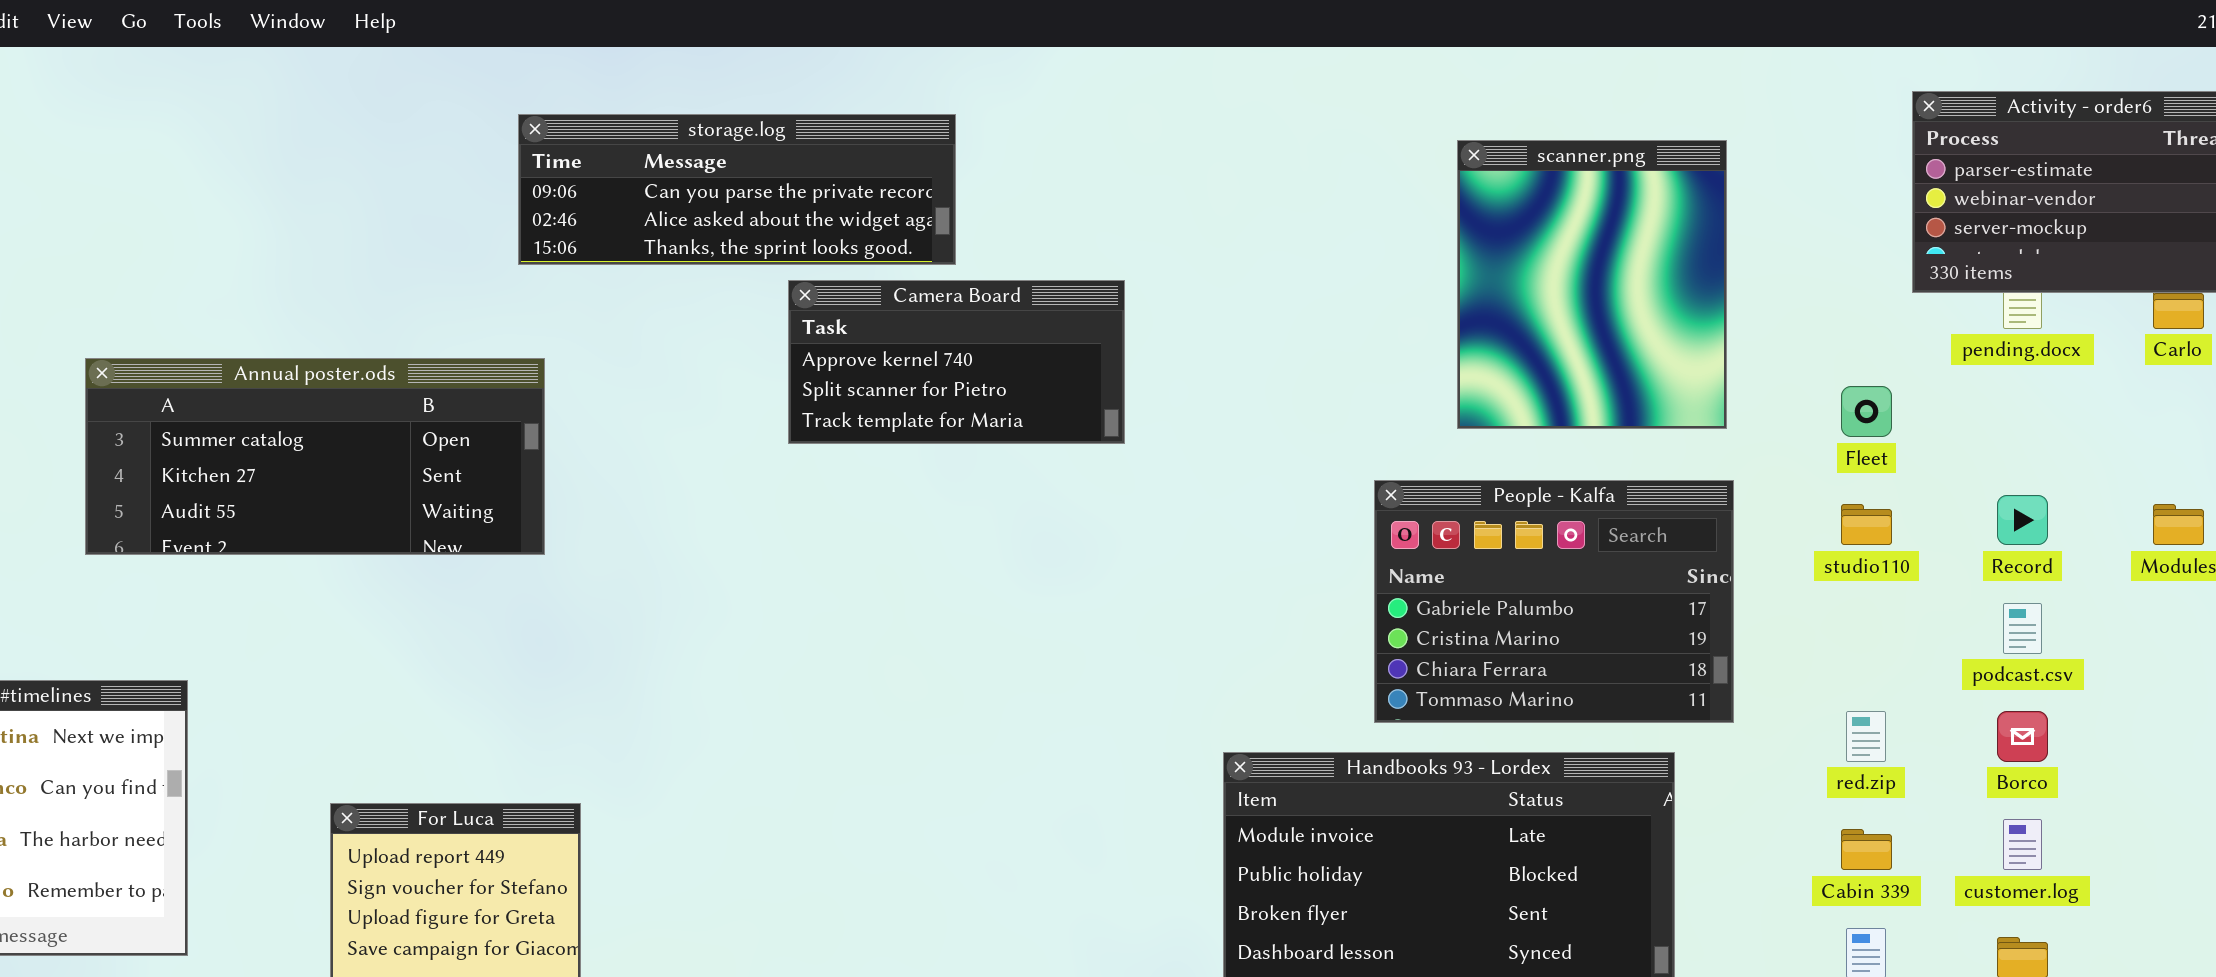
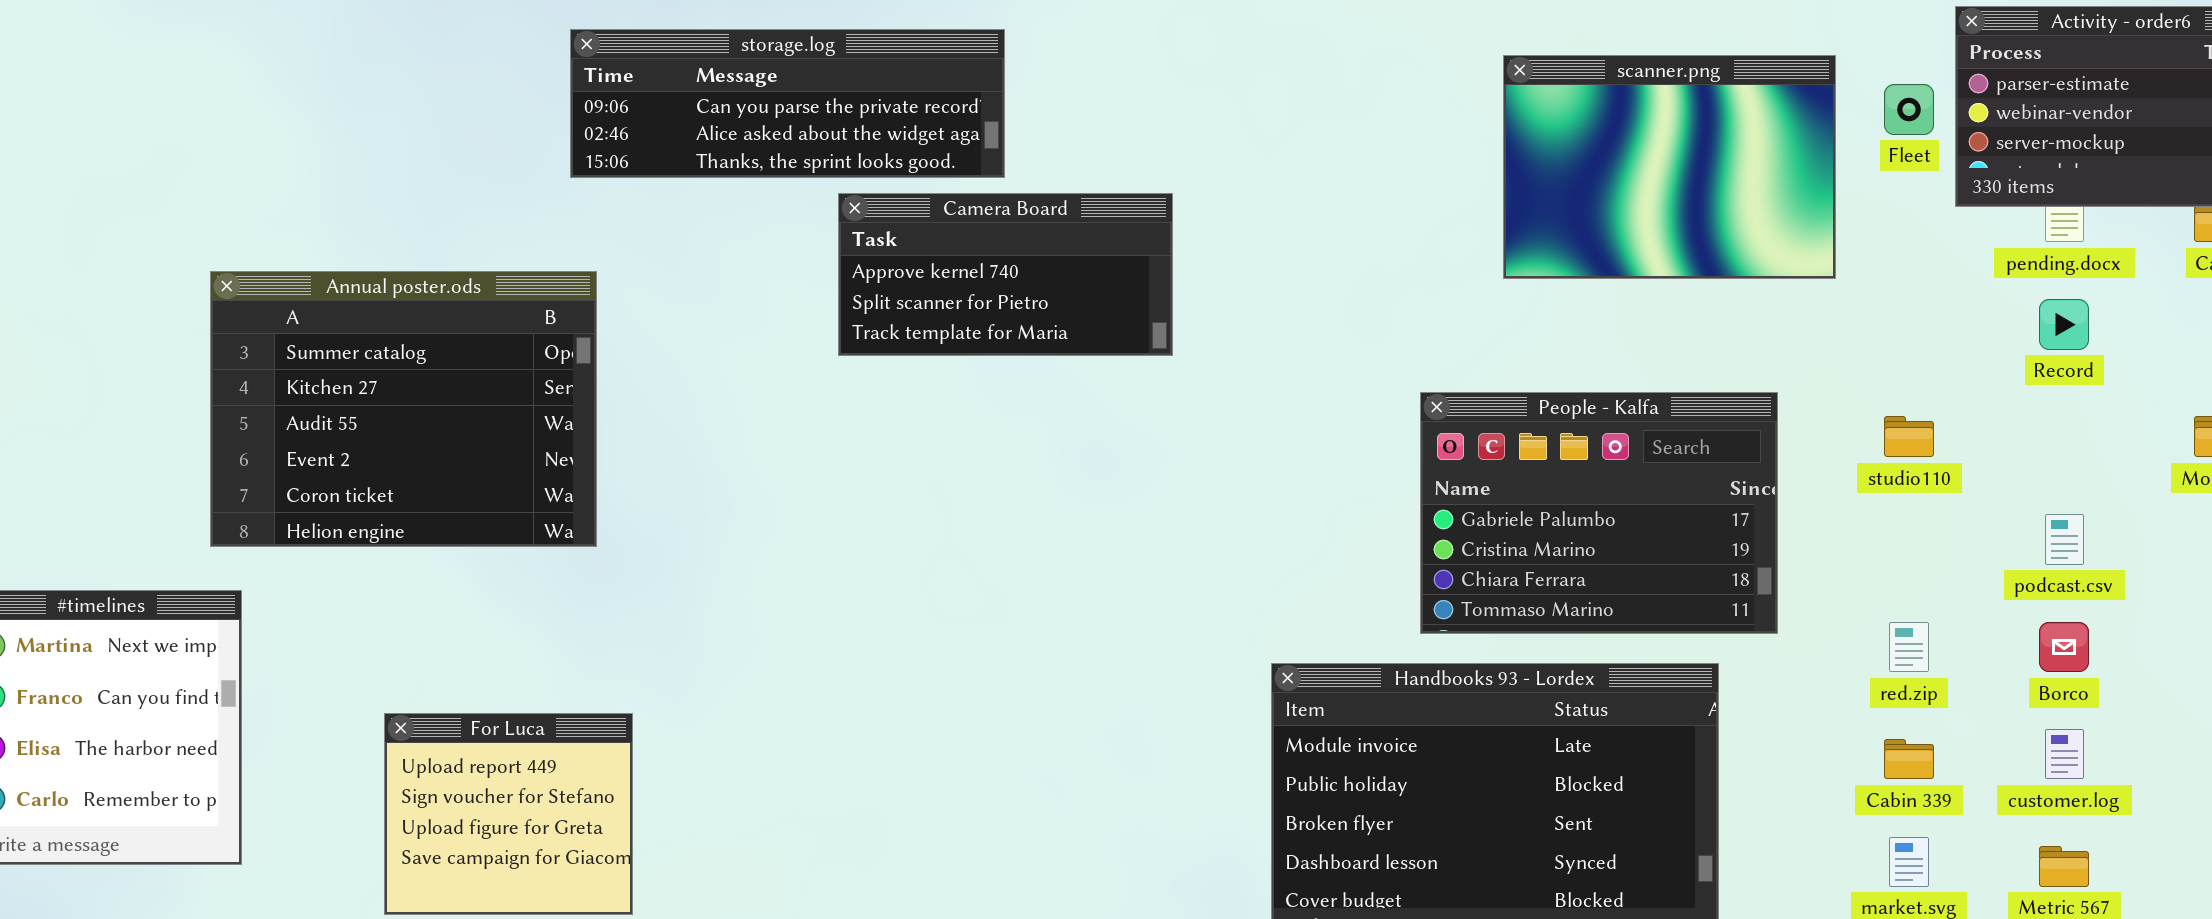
scanner.png: [1457,140,1727,429] -> [1503,55,1836,279], resized
Annual poster.ods: [85,358,545,555] -> [210,271,597,547], resized
Fleet: [1841,386,1892,437] -> [1884,84,1934,135], moved
Record: [1997,495,2048,545] -> [2039,299,2089,350], moved

